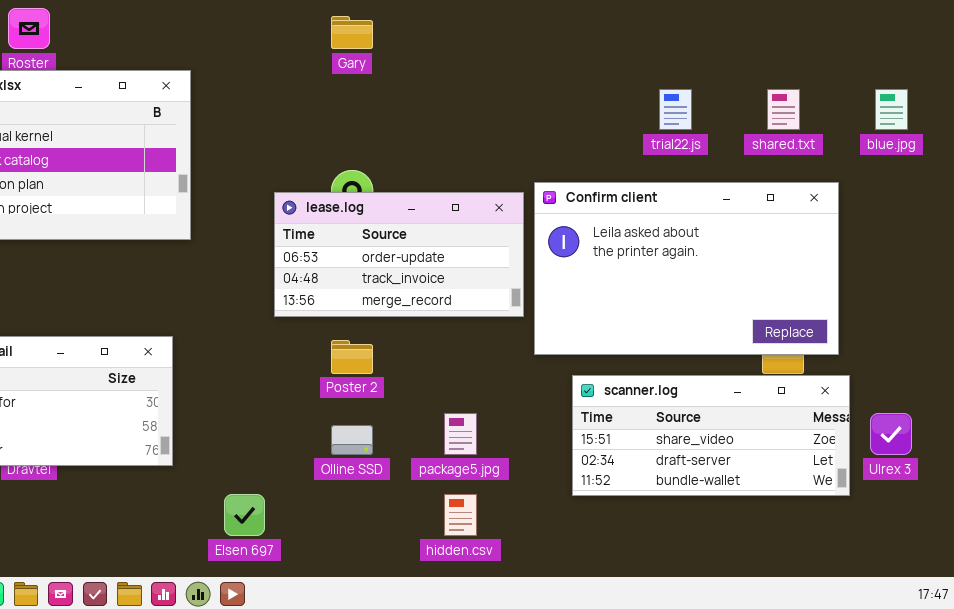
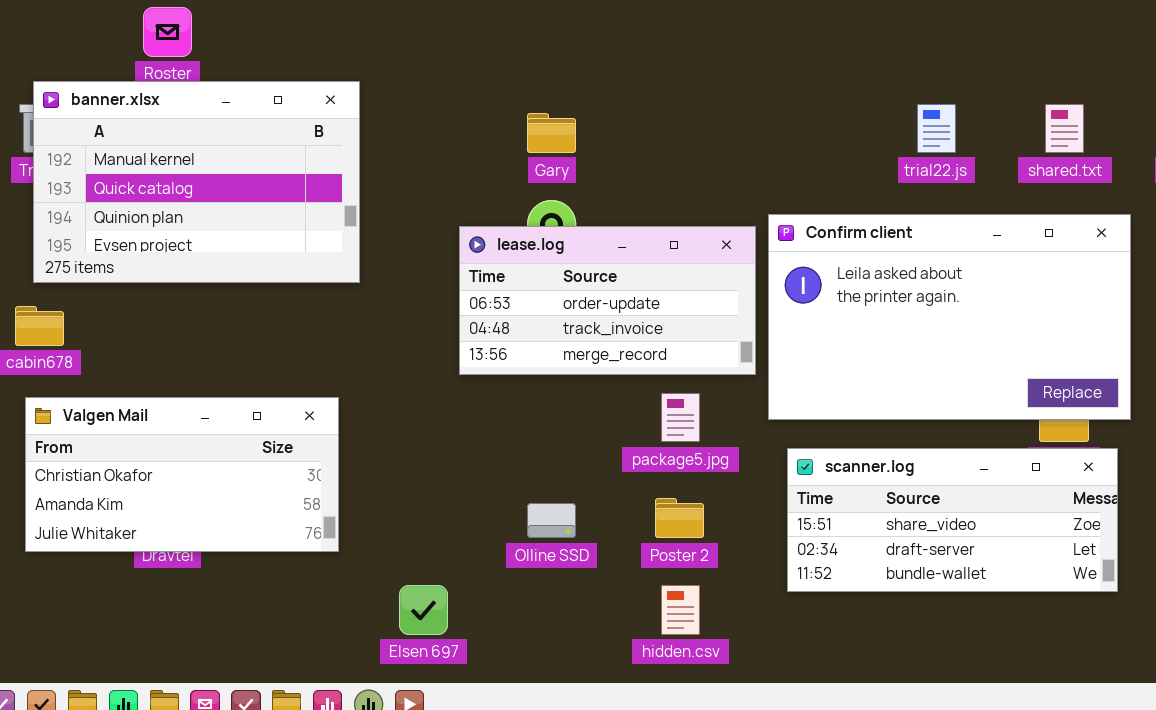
Gary: [331,16,373,49] -> [527,113,576,153], moved
Poster 2: [331,340,373,374] -> [655,498,704,538], moved
scanner.log: [572,375,850,496] -> [787,448,1118,592], moved
package5.jpg: [444,413,477,455] -> [661,393,700,442], moved

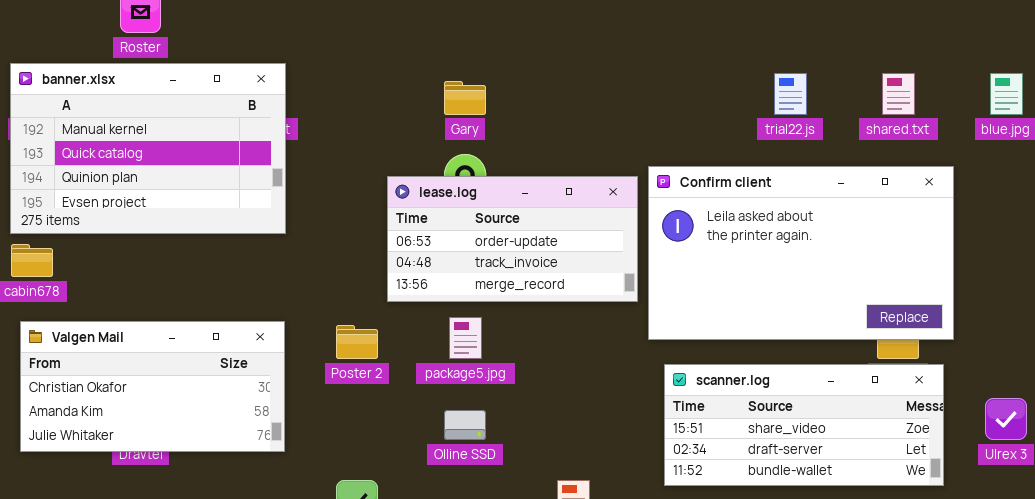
banner.xlsx: [33,81,360,283] -> [10,63,286,234], moved
package5.jpg: [661,393,700,442] -> [449,317,482,359], moved
Poster 2: [655,498,704,538] -> [336,325,378,359], moved

